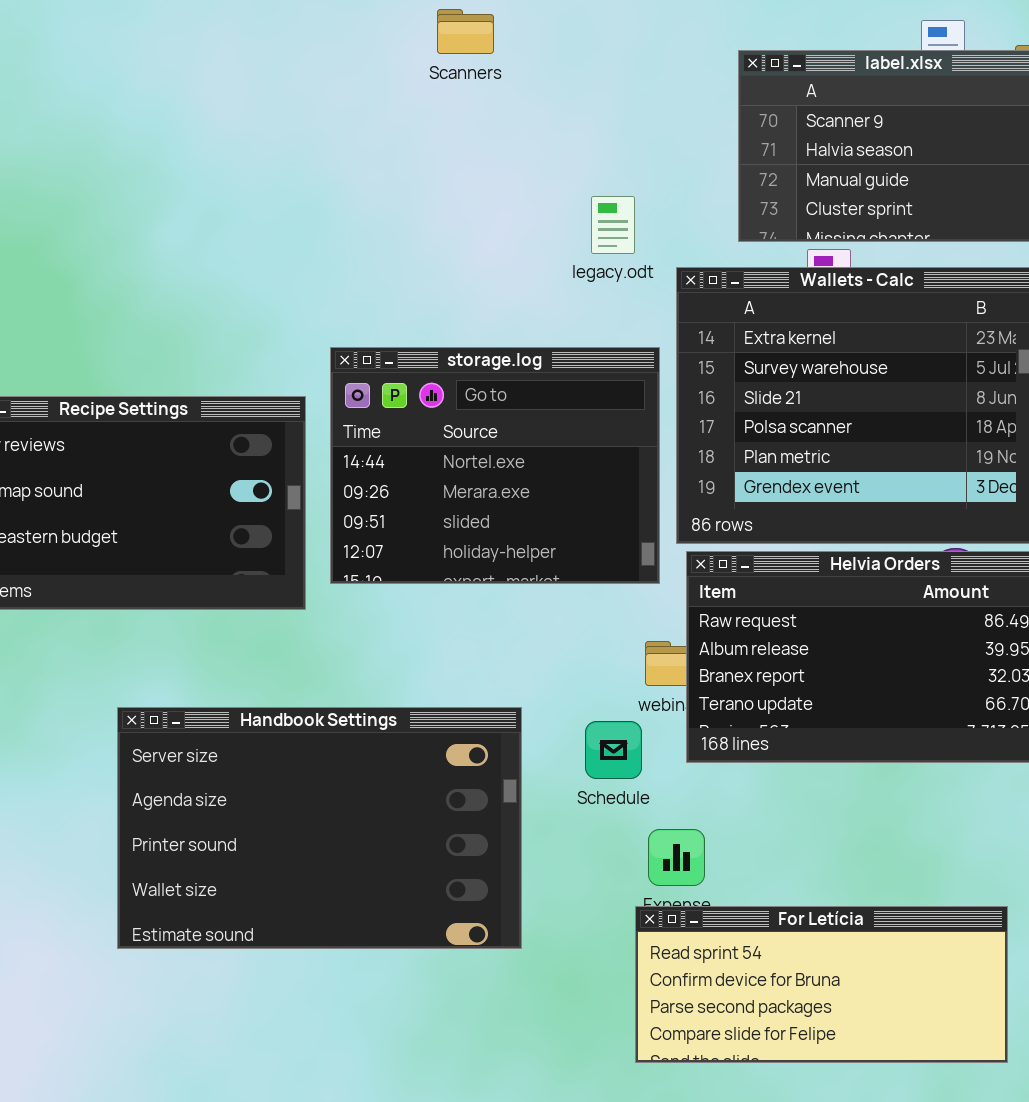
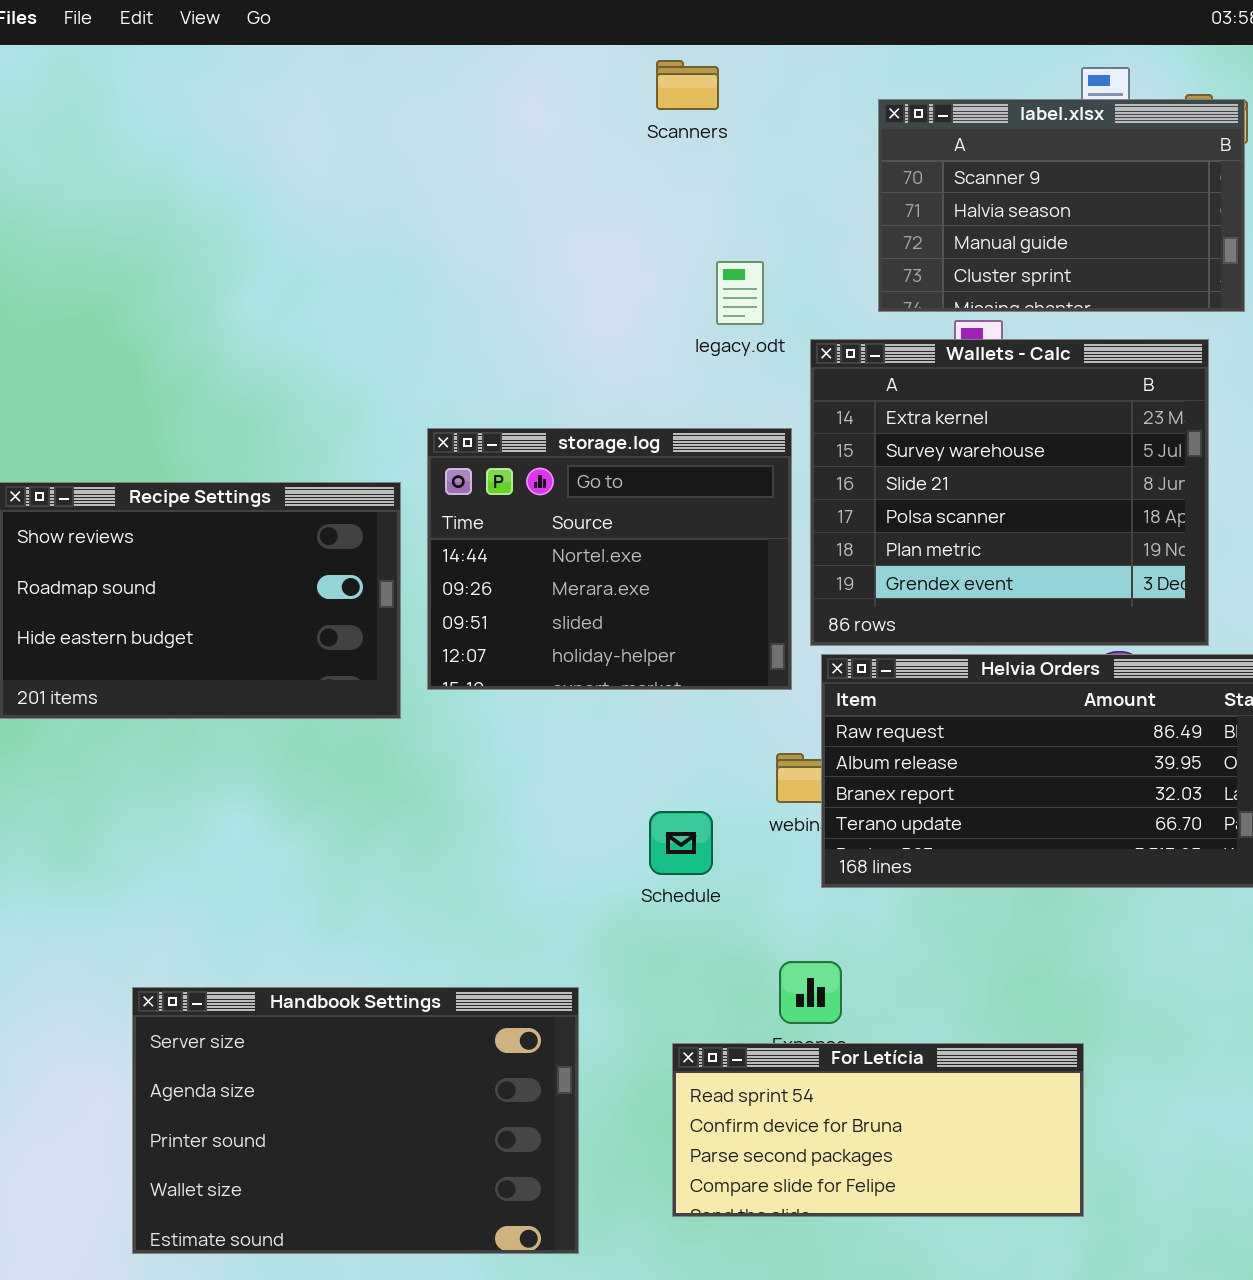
Scanners: [437,9,494,54] -> [656,60,719,110], moved
Handbook Settings: [117,707,522,949] -> [132,987,579,1254], moved
Schedule: [585,721,642,779] -> [649,811,713,875], moved
For Letícia: [635,906,1008,1063] -> [672,1043,1084,1217], moved

